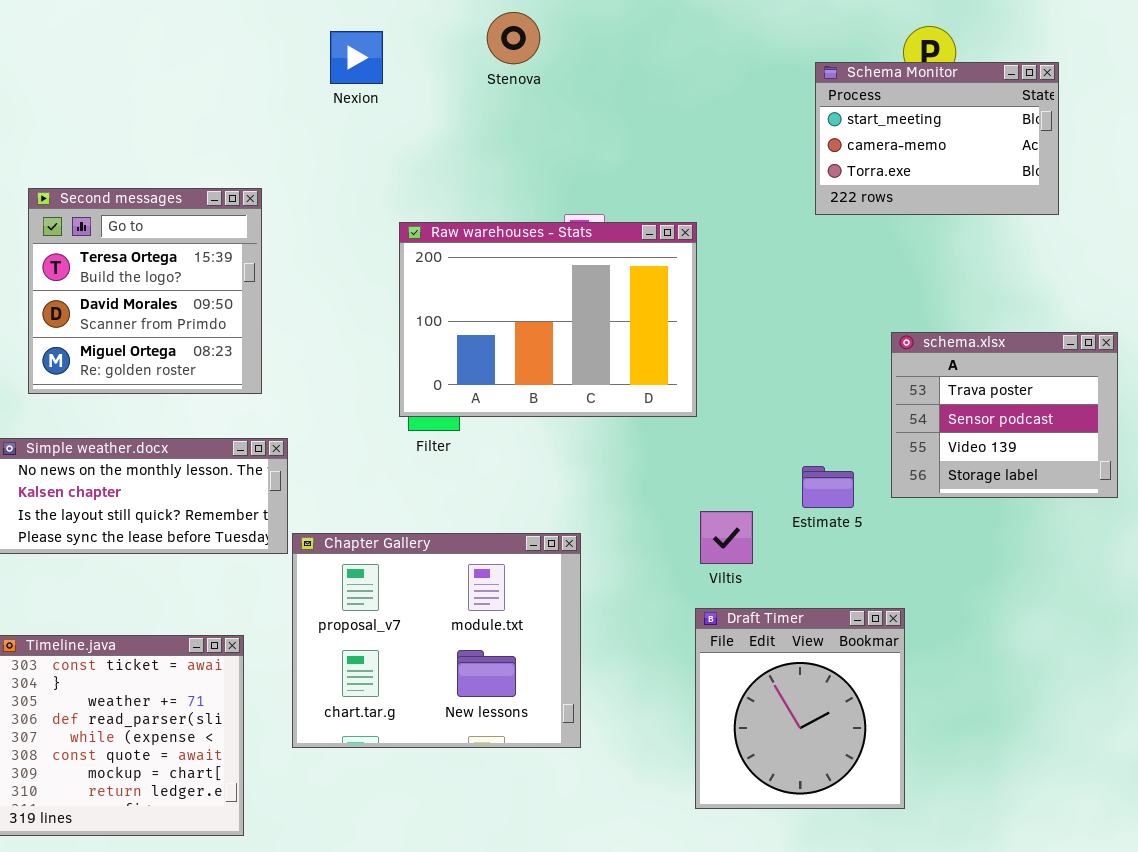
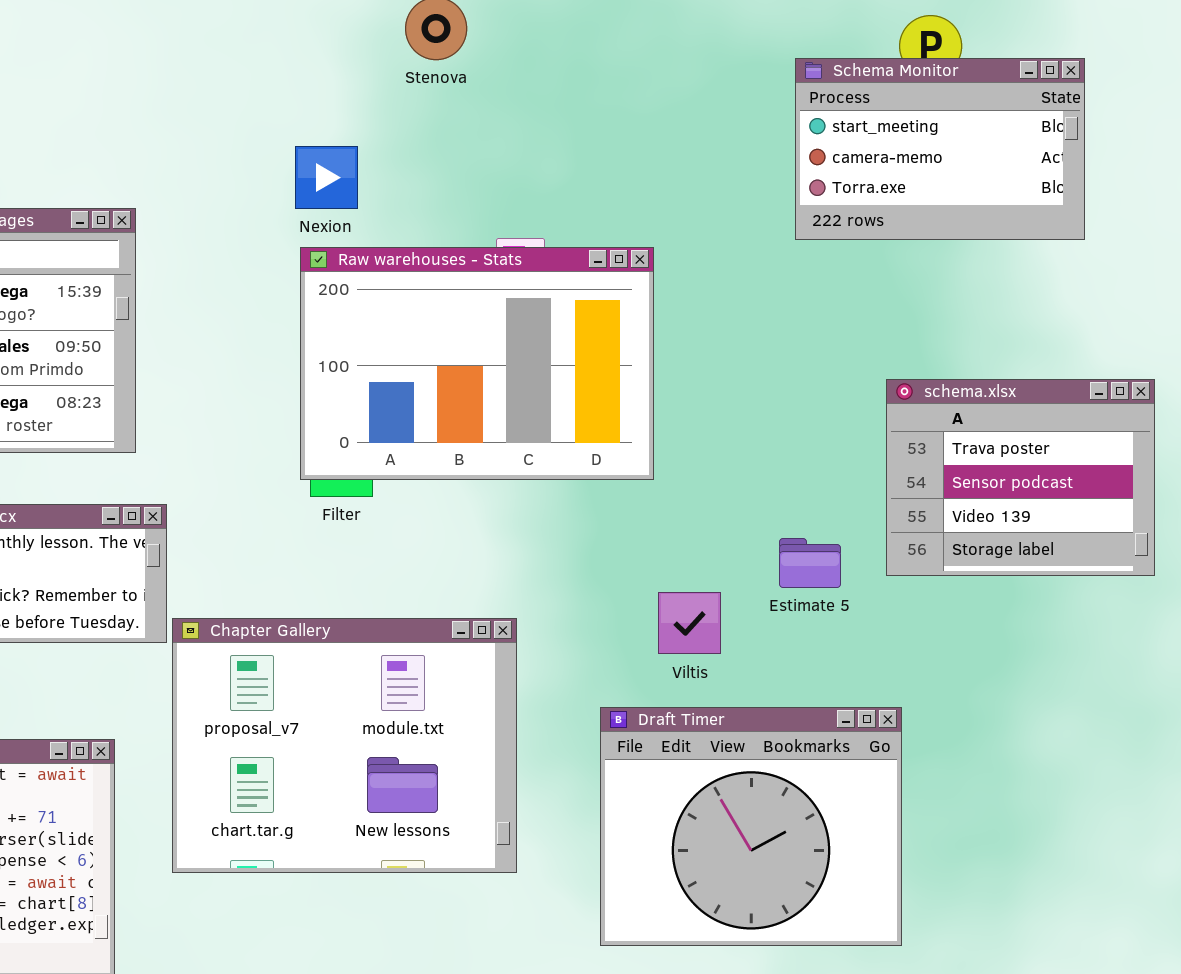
Nexion: [330,31,383,84] -> [295,146,358,209], moved
Draft Timer: [695,608,905,809] -> [600,707,902,946], resized

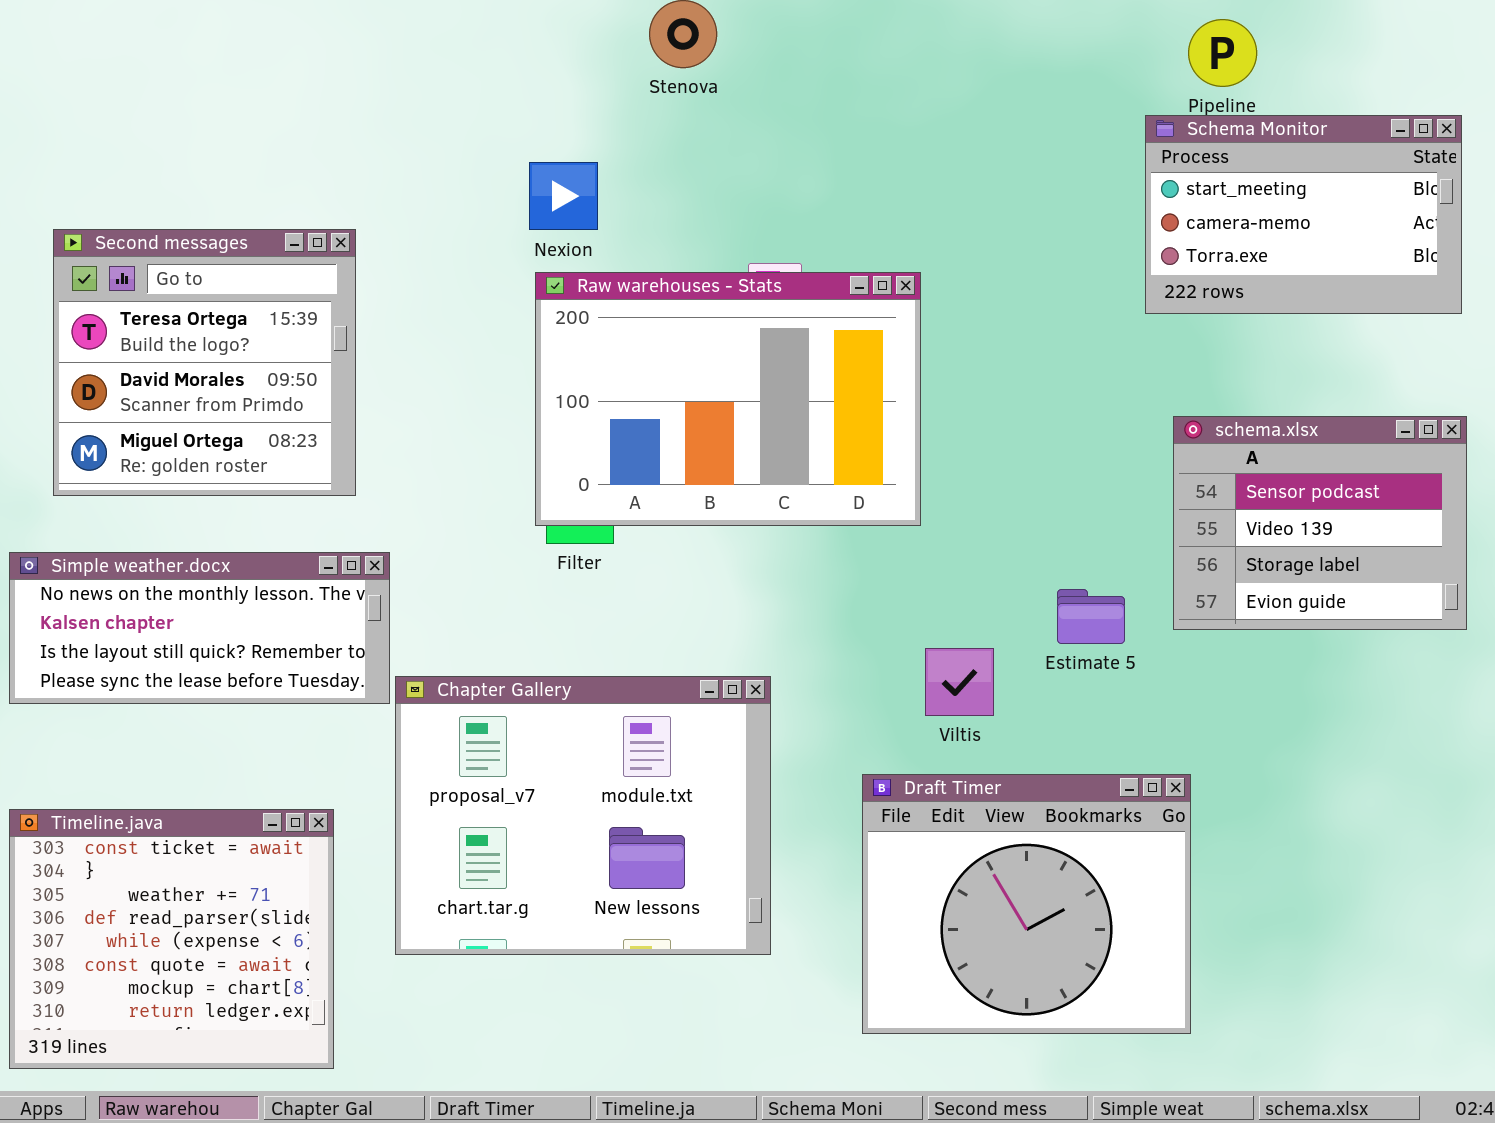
Schema Monitor: [795,58,1085,240] -> [1145,115,1462,314], moved
schema.xlsx: [886,379,1155,576] -> [1173,416,1467,630], scrolled down 1 row

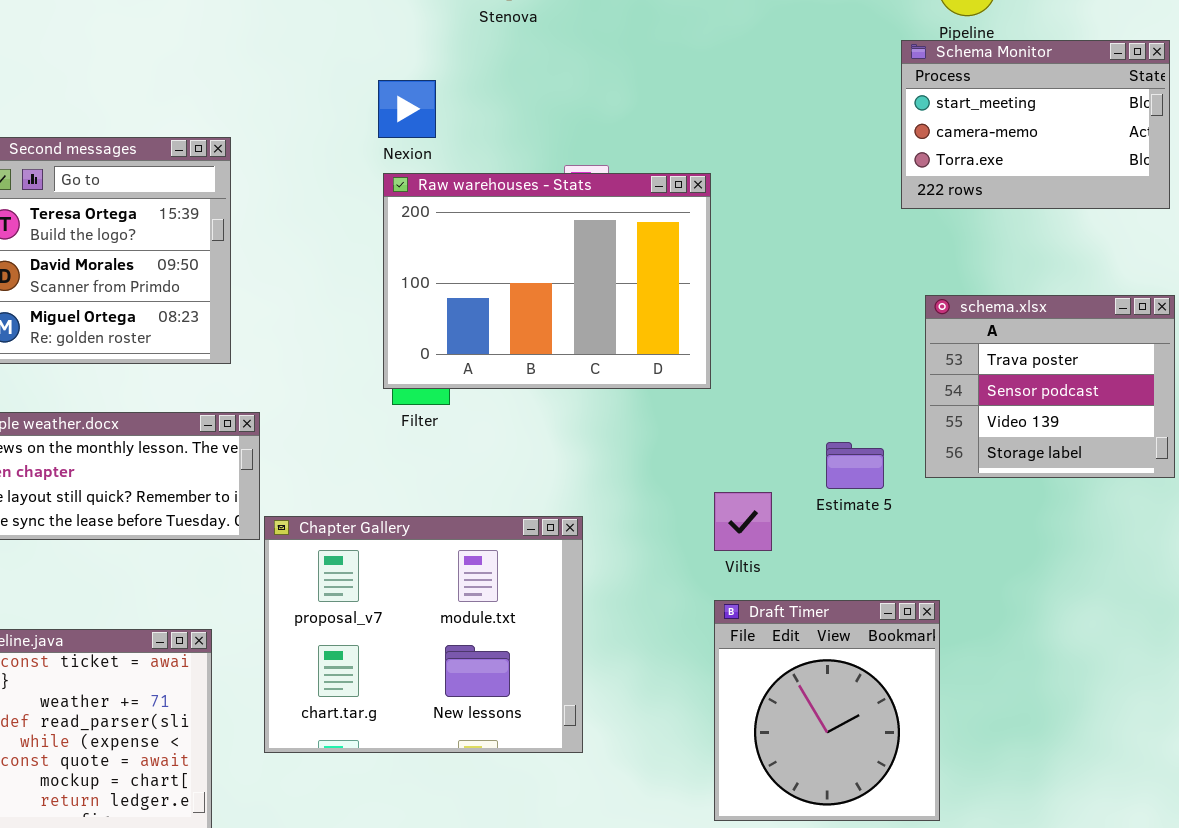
schema.xlsx: [1173,416,1467,630] -> [925,295,1175,478], scrolled up 1 row
Draft Timer: [862,774,1191,1034] -> [714,600,940,821], resized

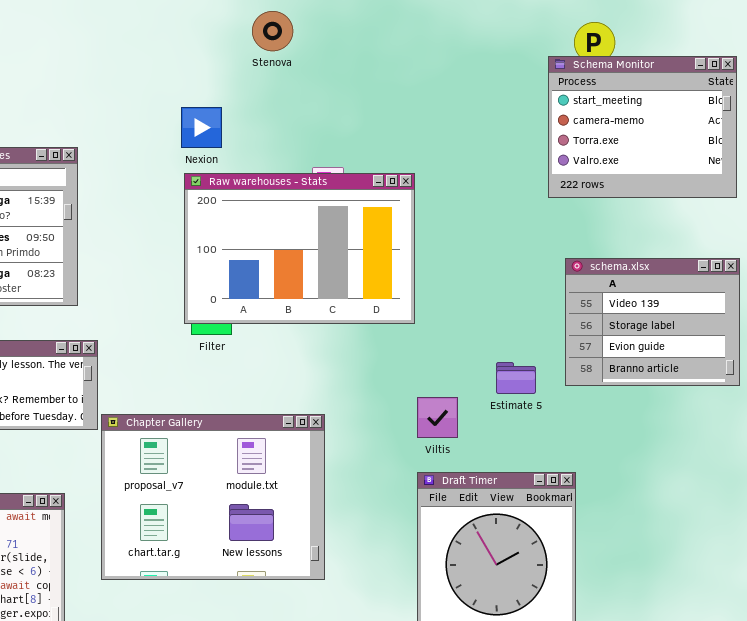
Schema Monitor: [901,40,1170,209] -> [548,56,737,198], resized
schema.xlsx: [925,295,1175,478] -> [565,258,740,386], scrolled down 2 rows

